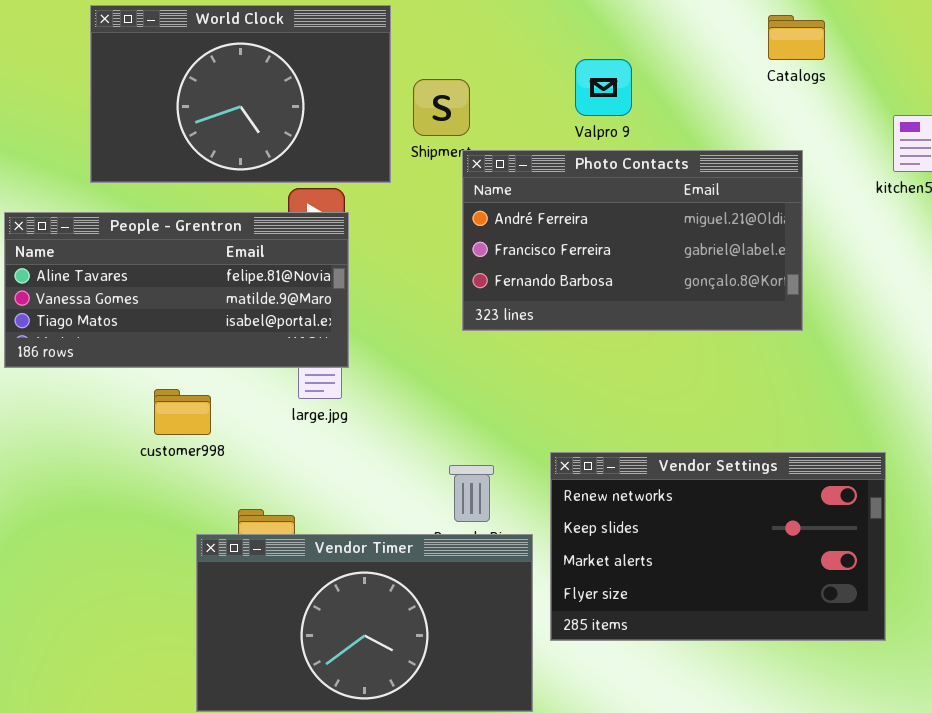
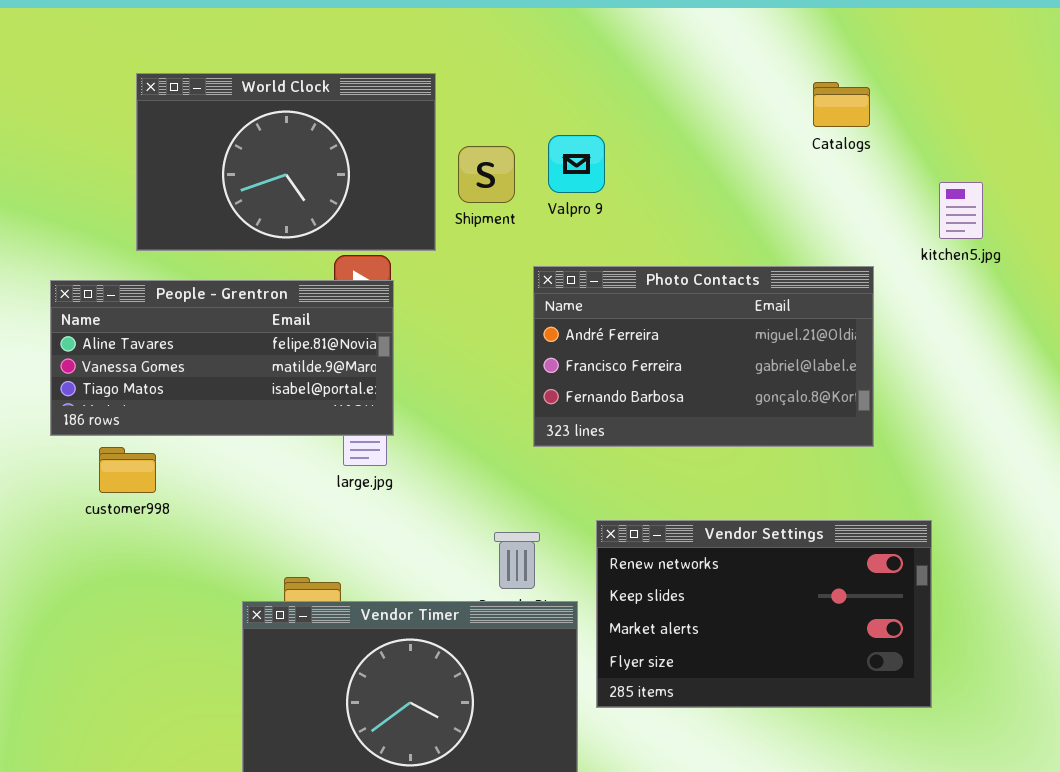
Valpro 9: [575,59,632,116] -> [548,135,605,193], moved
Photo Contacts: [462,150,803,331] -> [533,266,874,447], moved
customer998: [154,389,211,435] -> [99,447,156,493], moved

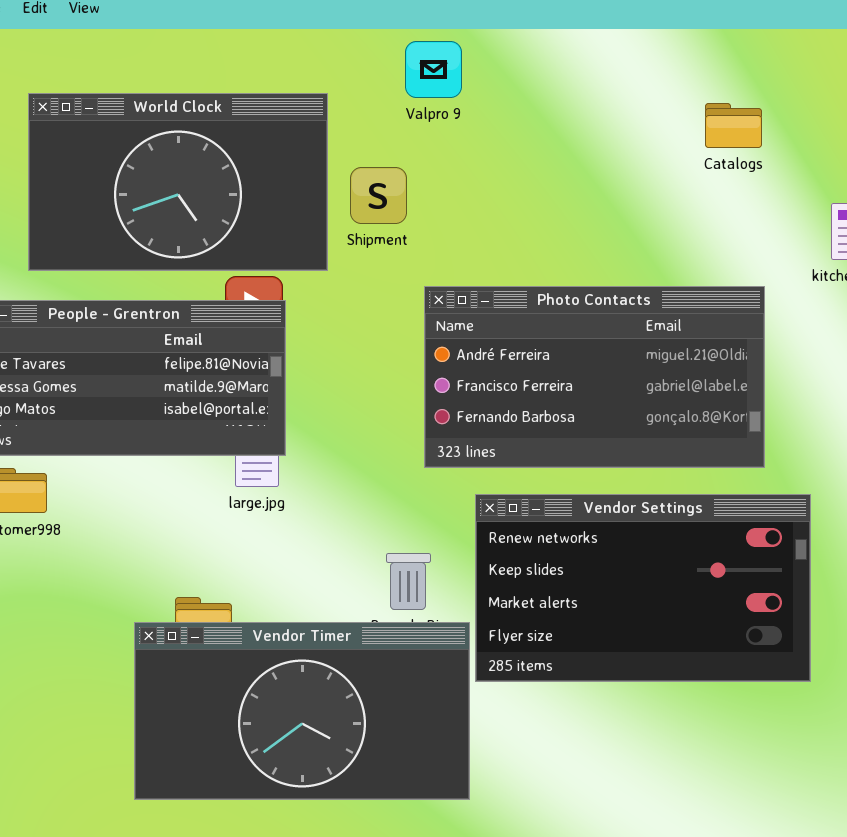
Valpro 9: [548,135,605,193] -> [405,41,462,98], moved
Vendor Settings: [596,520,932,708] -> [475,494,811,682], moved

